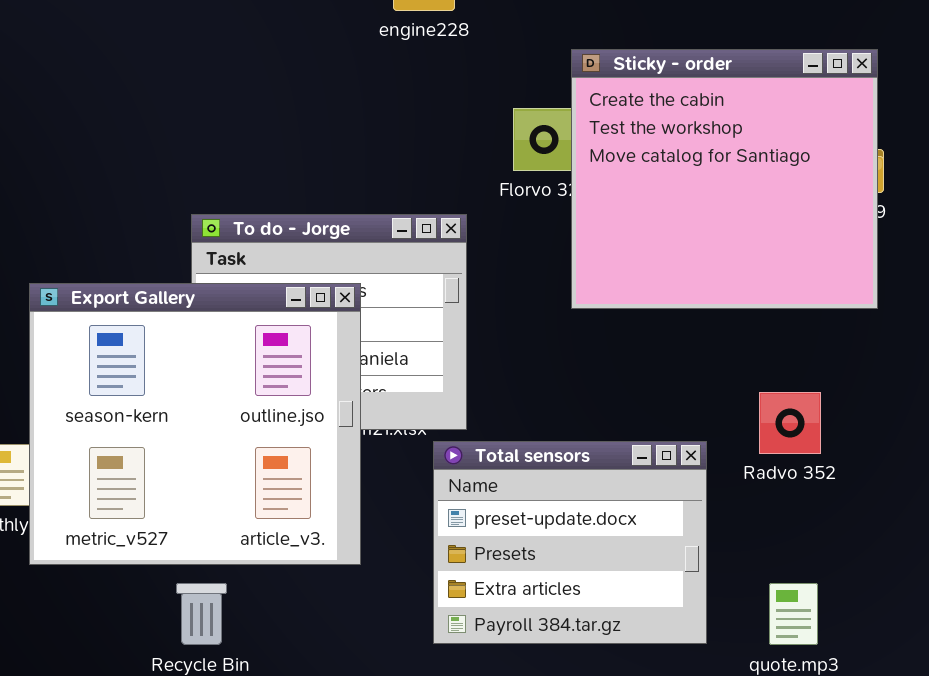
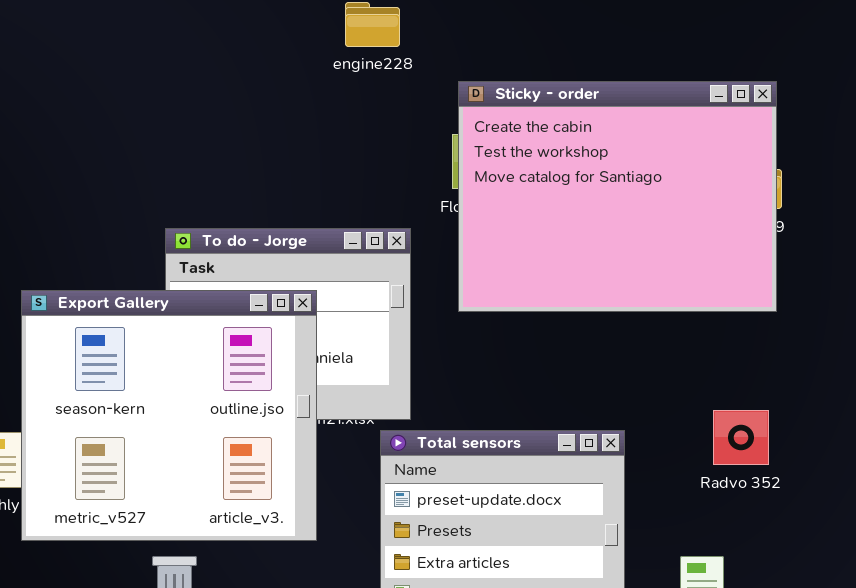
Sticky - order: [571,49,878,309] -> [458,81,777,312], resized
Radvo 352: [759,392,821,454] -> [713,410,769,465], moved

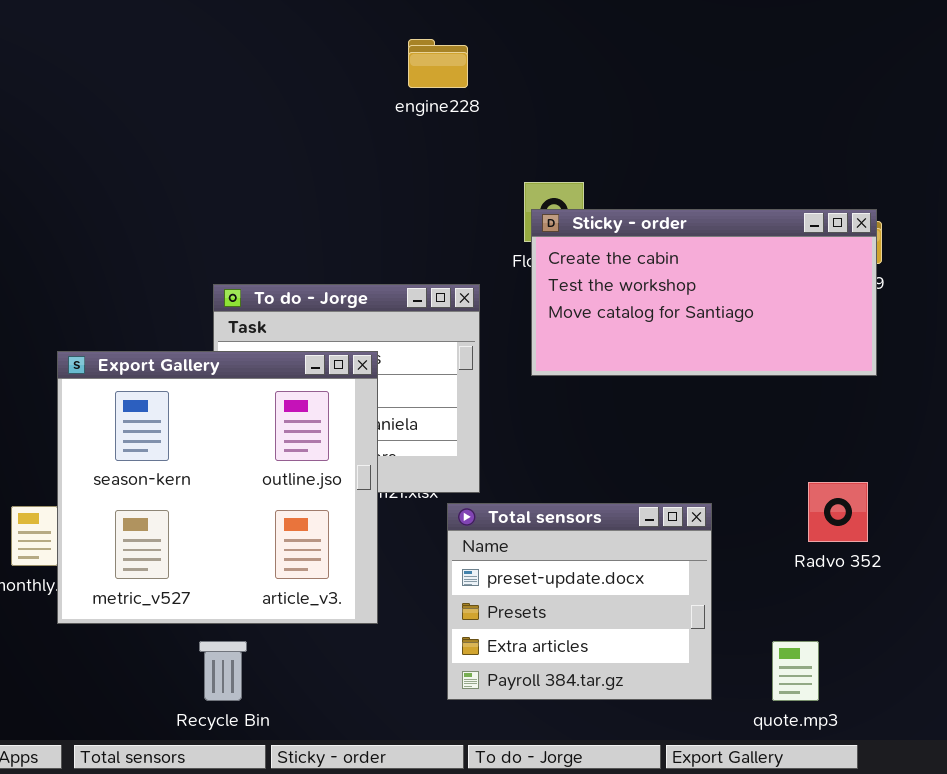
Sticky - order: [458,81,777,312] -> [531,209,877,376], resized

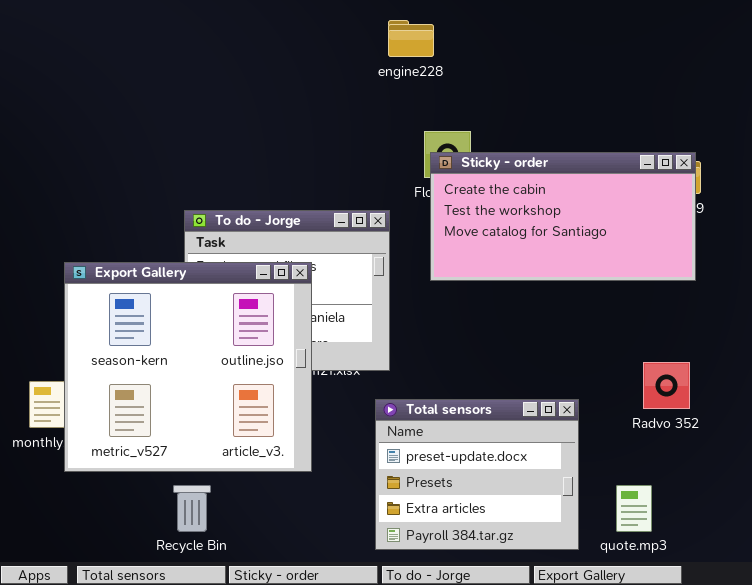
engine228: [408,39,468,88] -> [388,20,434,57], moved
Total sensors: [447,503,712,700] -> [375,399,579,550], moved

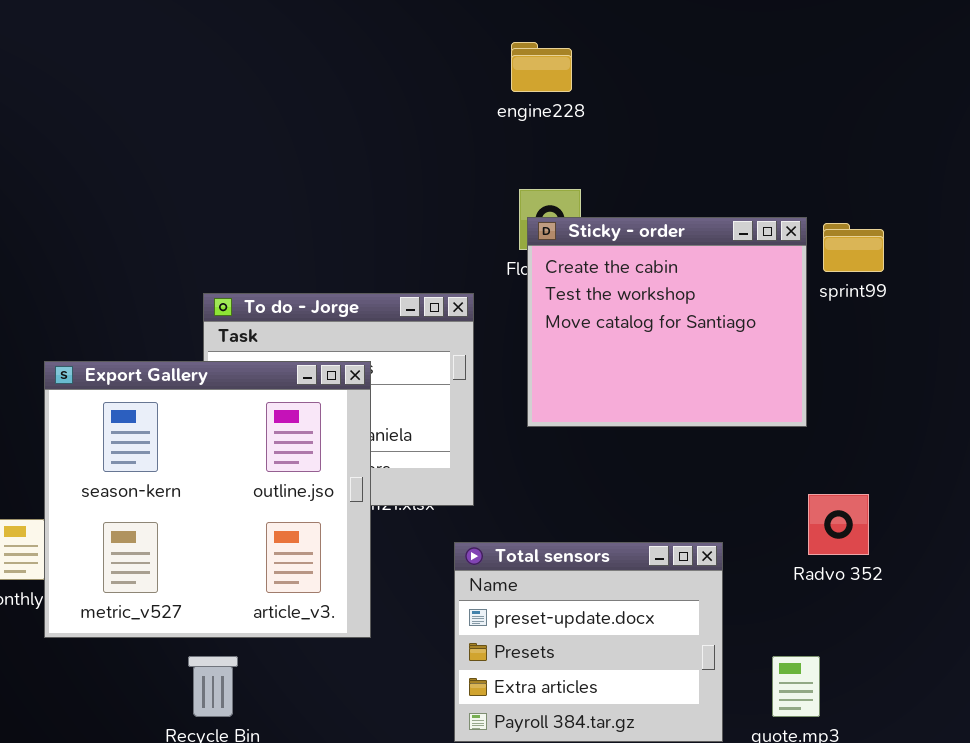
engine228: [388,20,434,57] -> [511,42,572,92], moved
Sticky - order: [430,152,696,281] -> [527,217,807,427], resized

